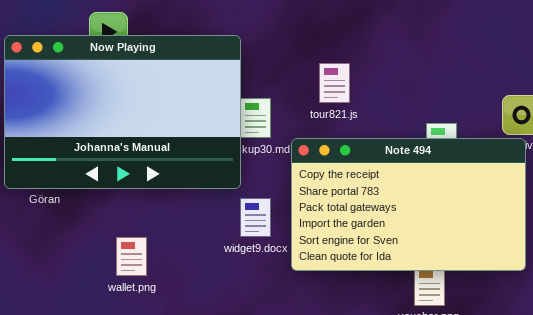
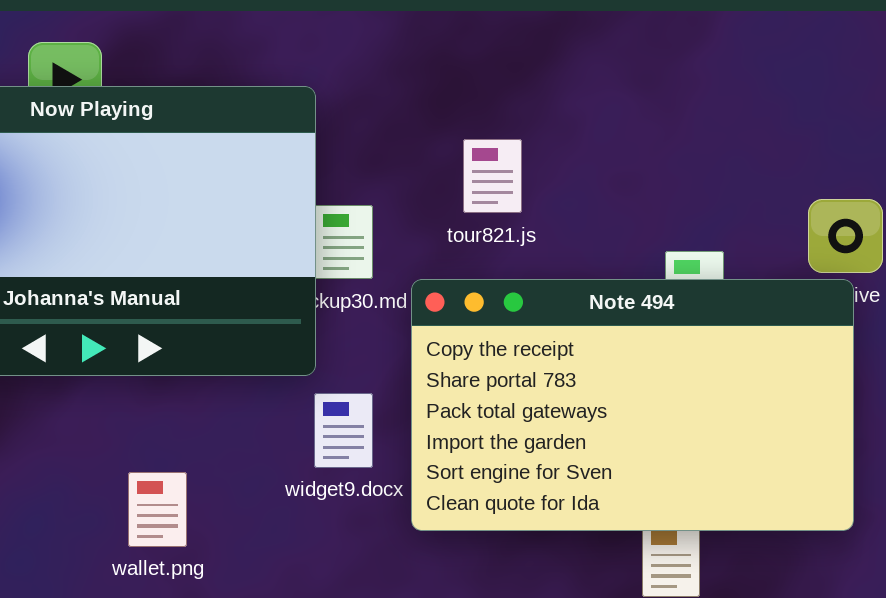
wallet.png: [116,237,147,276] -> [128,472,187,547], moved

